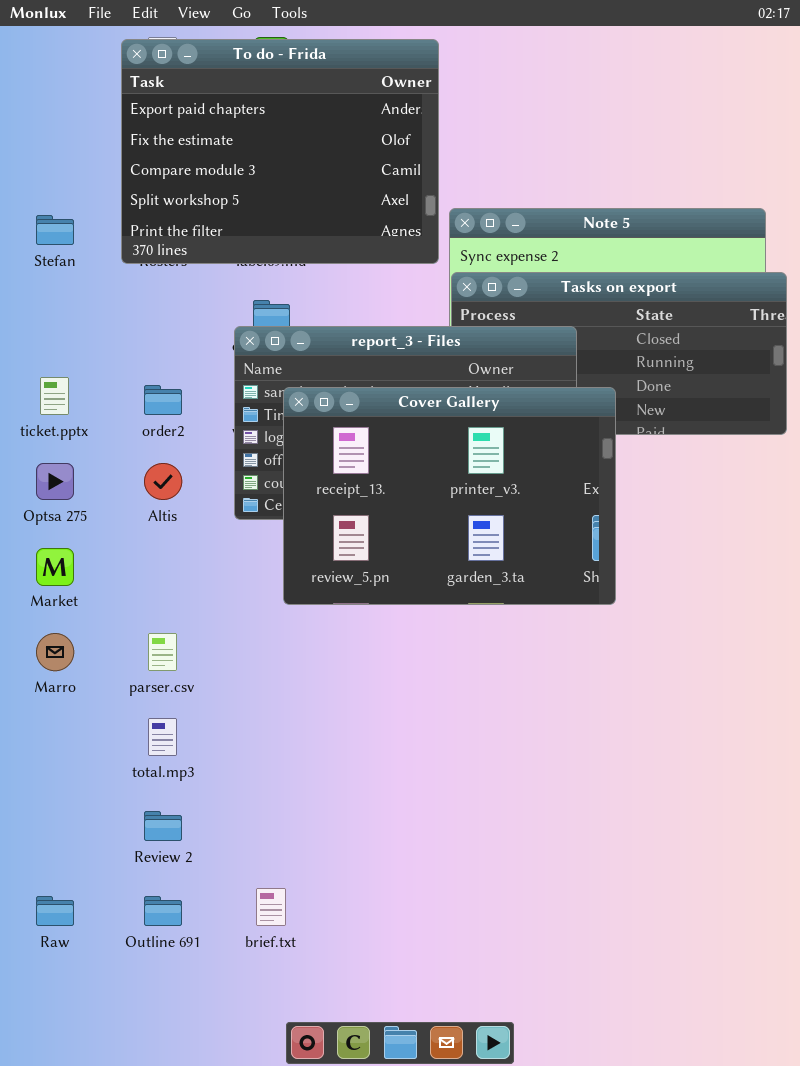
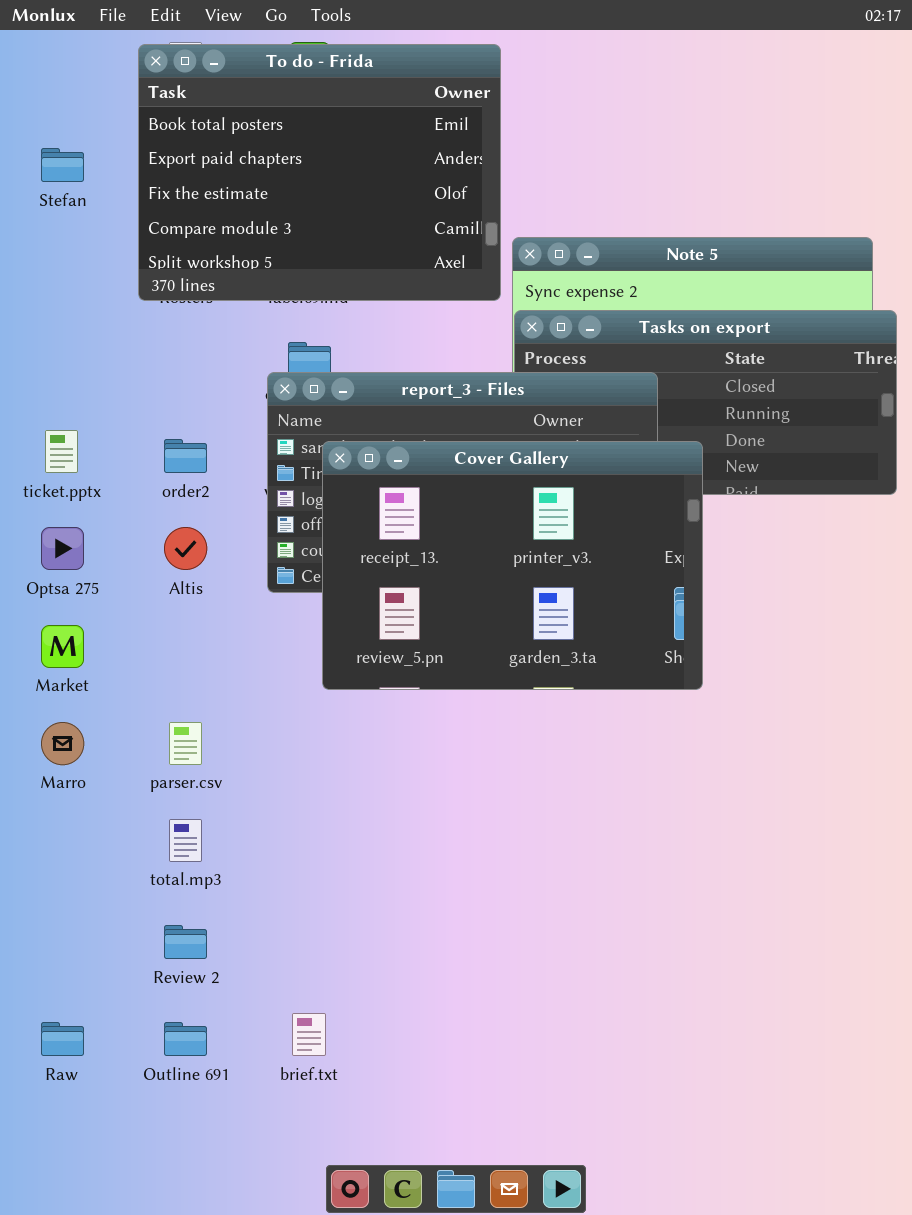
To do - Frida: [121,39,439,264] -> [138,44,501,301], scrolled up 1 row
Stefan: [36,215,74,245] -> [41,148,84,182], moved

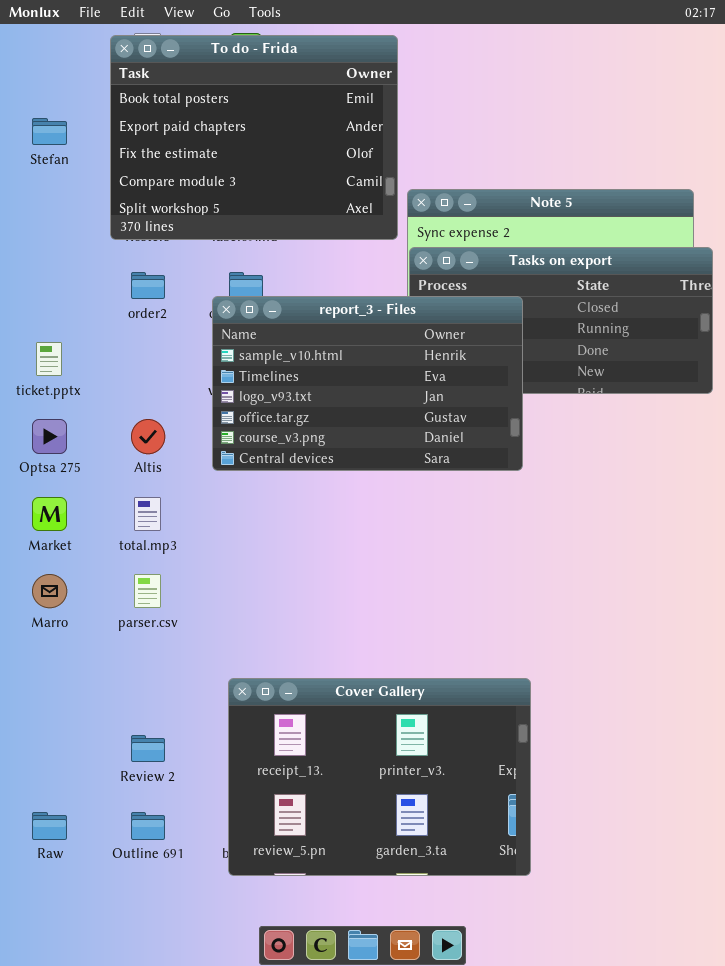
order2: [164,439,207,473] -> [131,272,165,299], moved
Cover Gallery: [322,441,703,690] -> [228,678,531,876], moved
total.mp3: [169,819,202,862] -> [134,497,161,531], moved

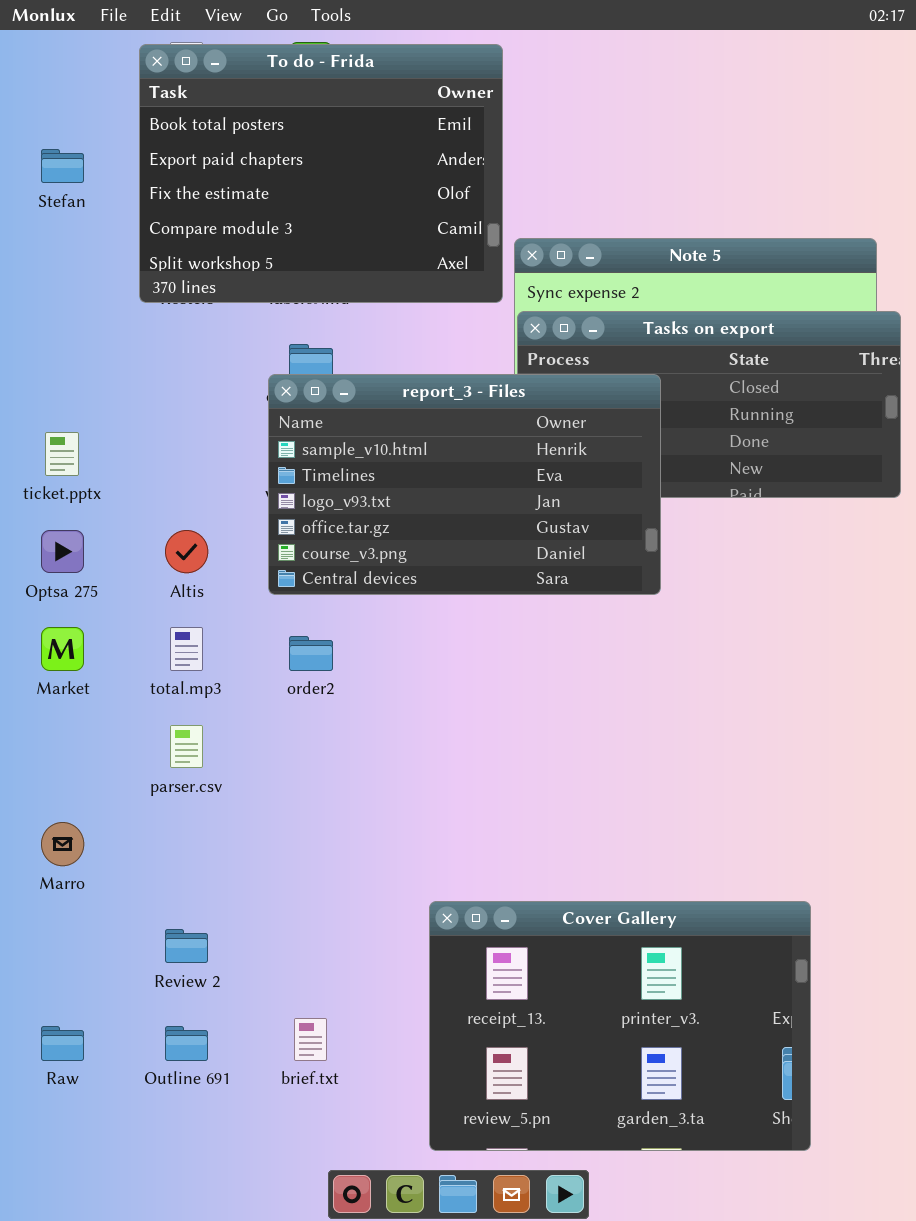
order2: [131,272,165,299] -> [289,636,333,671], moved
Marro: [32,574,67,608] -> [41,822,84,866], moved
Cover Gallery: [228,678,531,876] -> [429,901,811,1151], moved

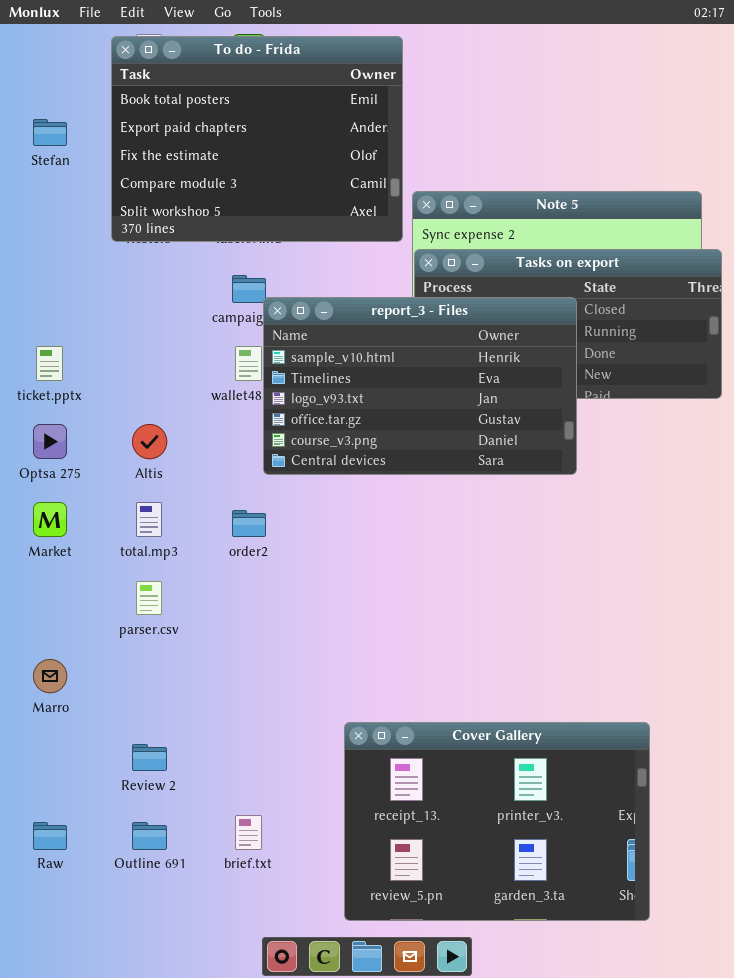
report_3 - Files: [268,374,661,595] -> [263,297,577,475], moved

